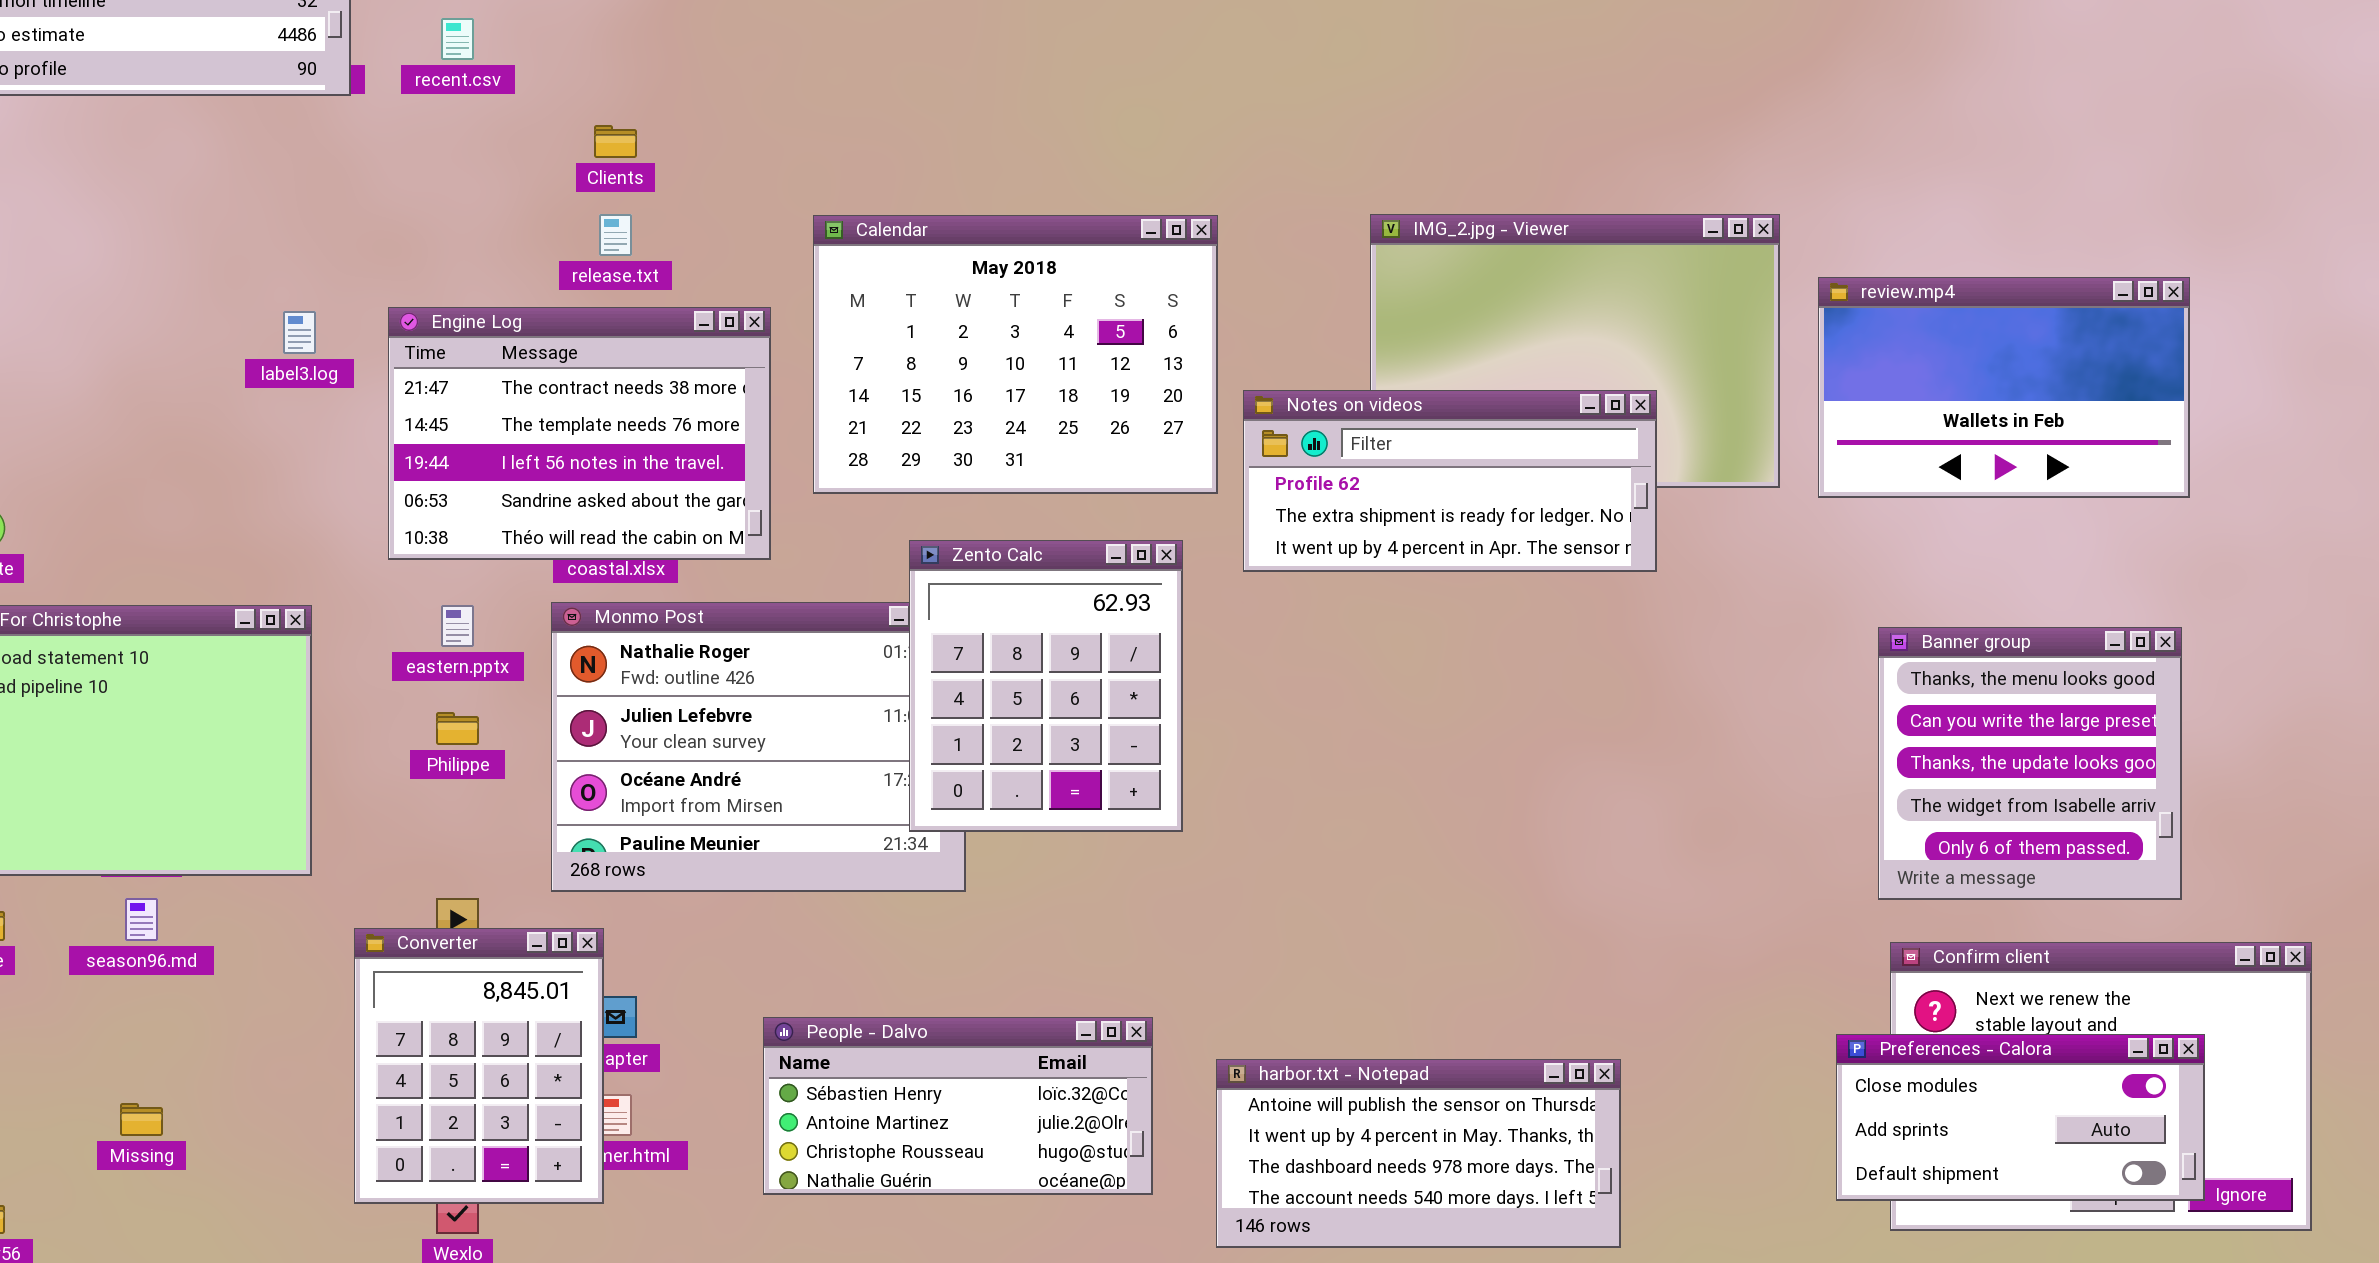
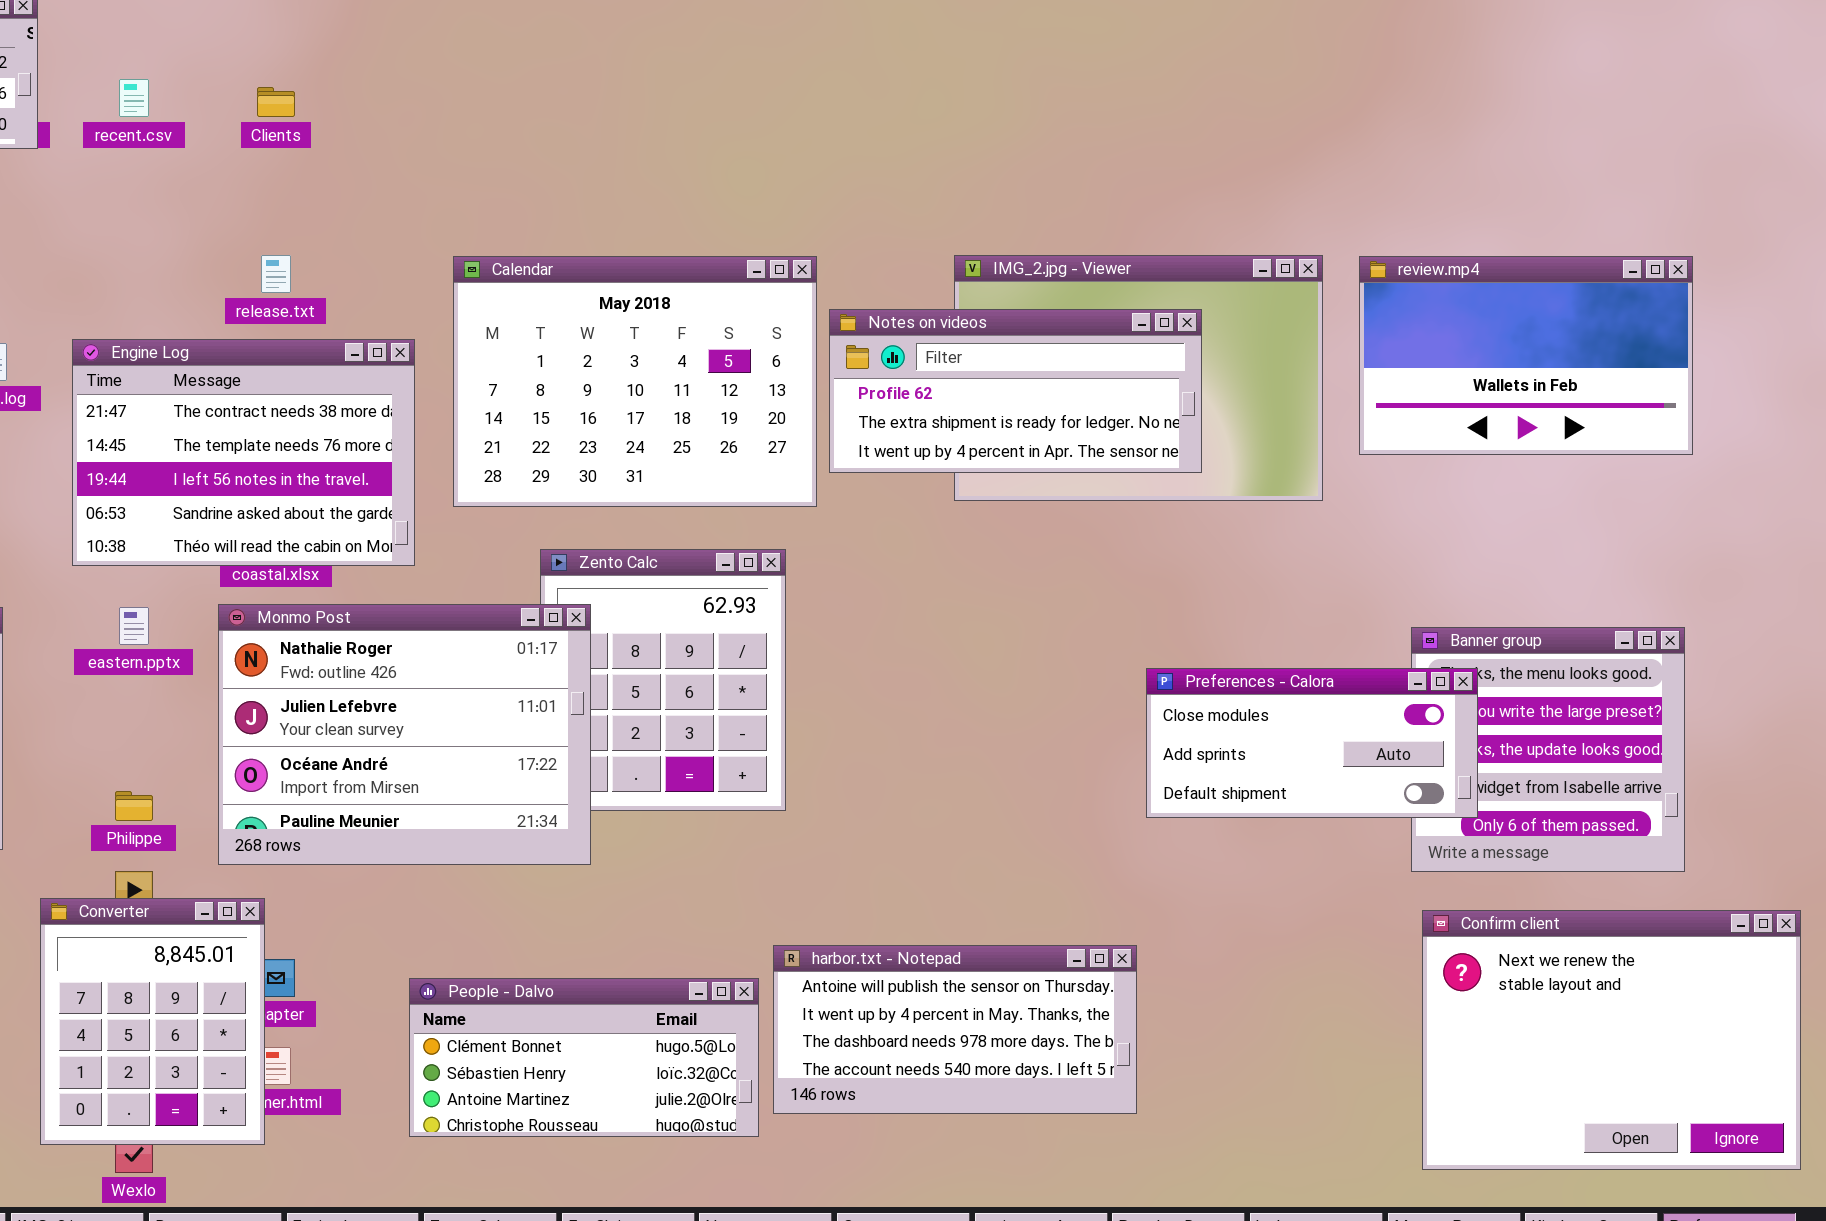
Clients: [594,125,637,158] -> [257,87,295,117], moved
review.mp4: [1818,277,2190,498] -> [1359,256,1693,455], moved
Notes on videos: [1243,390,1657,572] -> [829,309,1202,473], moved
Monmo Post: [551,602,966,892] -> [218,604,591,865], raised
Philippe: [436,712,479,745] -> [115,791,153,821], moved
People - Dalvo: [763,1017,1153,1195] -> [409,978,759,1137], scrolled up 1 row
Preferences - Calora: [1836,1034,2205,1201] -> [1146,668,1478,818], moved
harbor.txt - Notepad: [1216,1059,1621,1248] -> [773,945,1137,1114], moved

